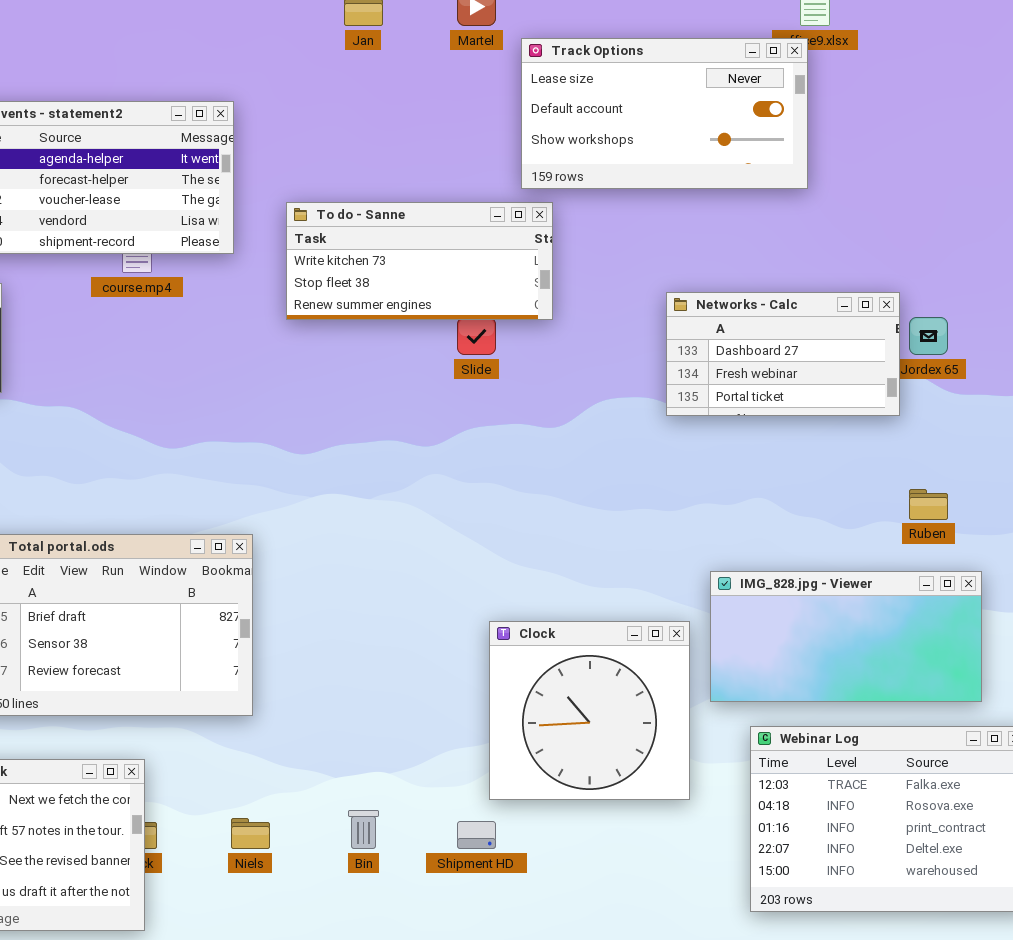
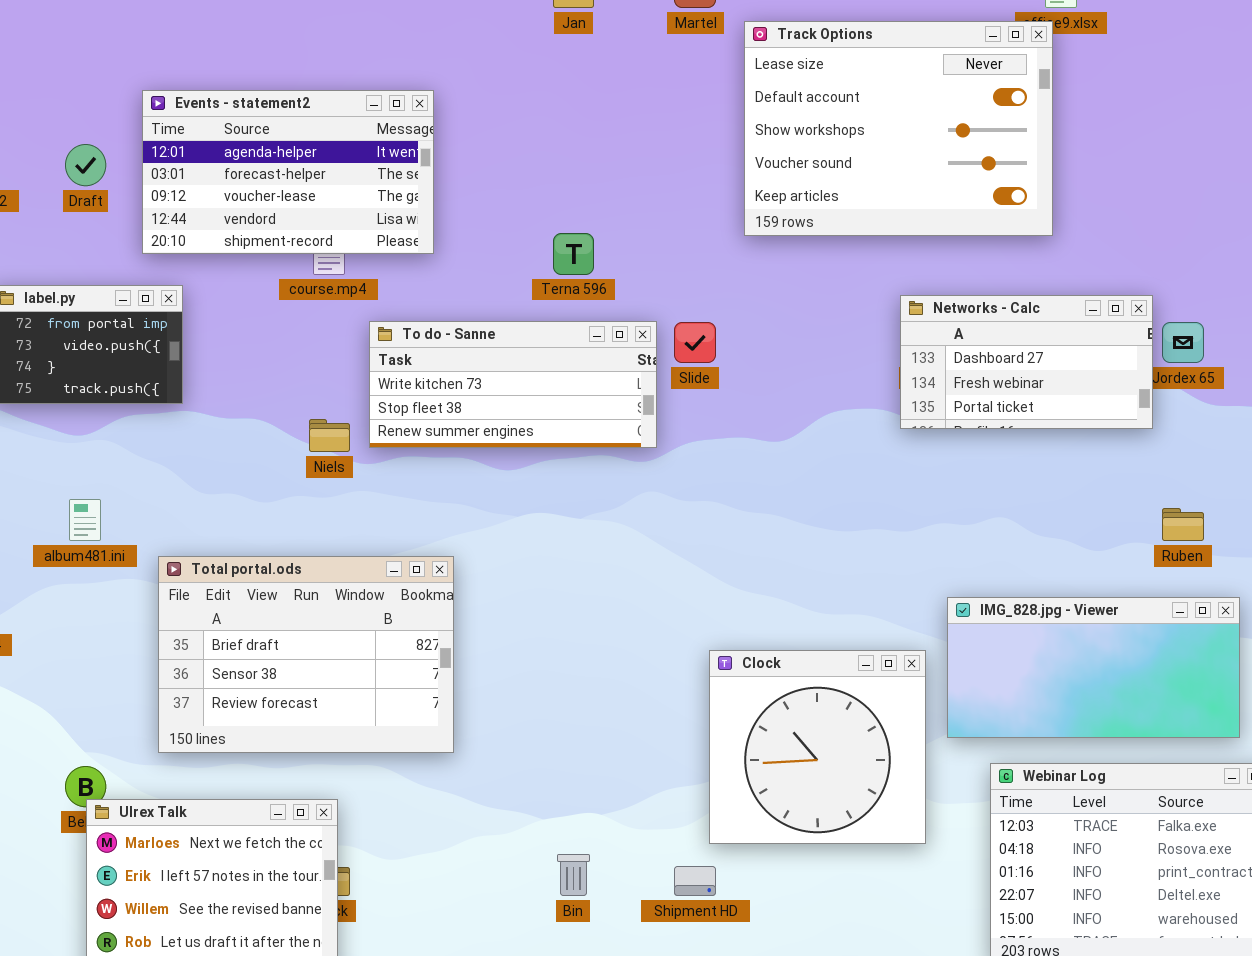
Track Options: [521,38,808,189] -> [744,21,1053,236], resized
To do - Sanne: [286,202,553,320] -> [369,321,657,448], moved
Niels: [231,818,270,849] -> [309,419,350,452], moved

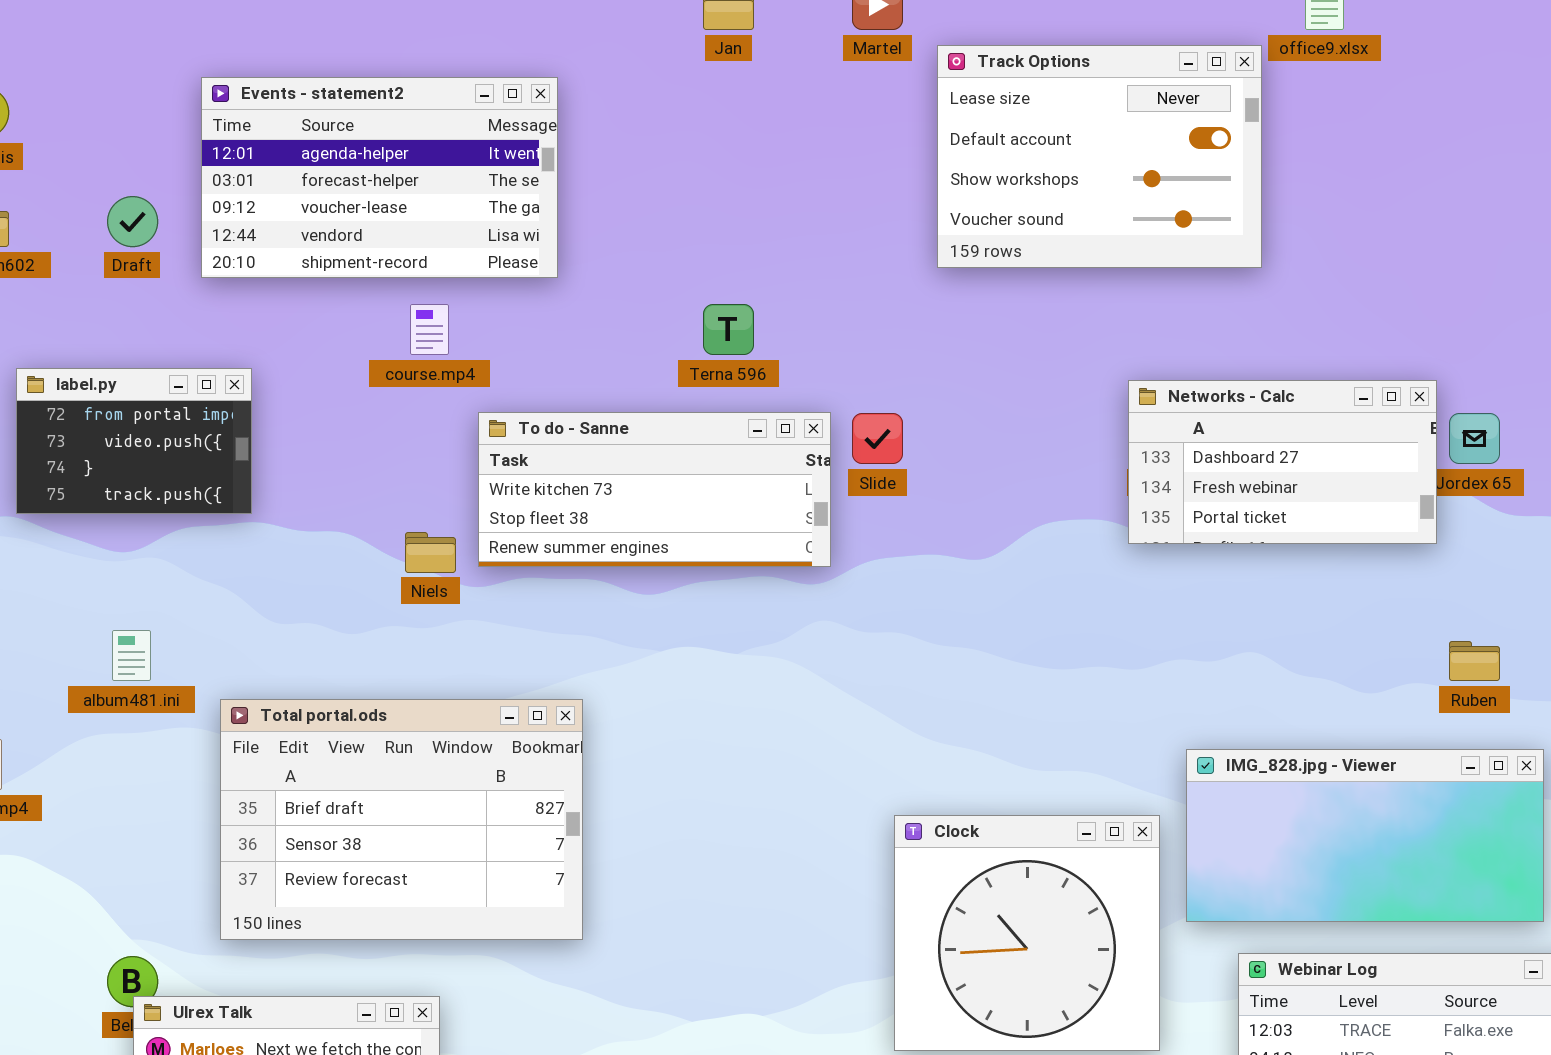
Track Options: [744,21,1053,236] -> [937,45,1262,268], resized
Events - statement2: [142,90,434,254] -> [201,77,558,278], moved

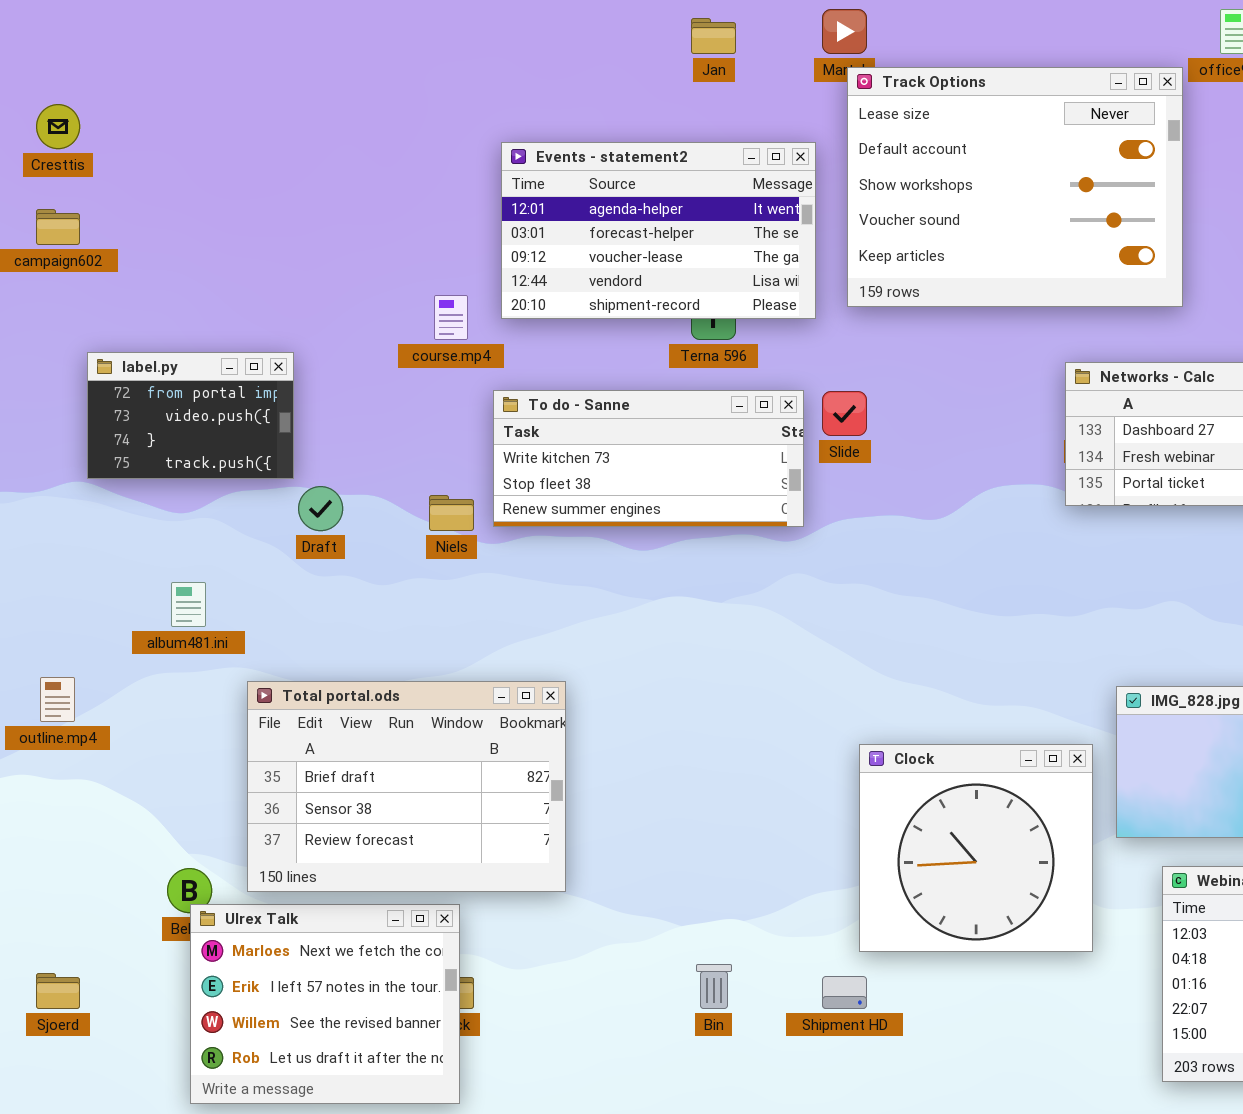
Track Options: [937,45,1262,268] -> [847,67,1183,307], resized
Events - statement2: [201,77,558,278] -> [501,142,816,319], moved
Draft: [107,196,158,247] -> [298,486,343,531], moved
Total portal.ods: [220,699,583,940] -> [247,681,566,892], moved

